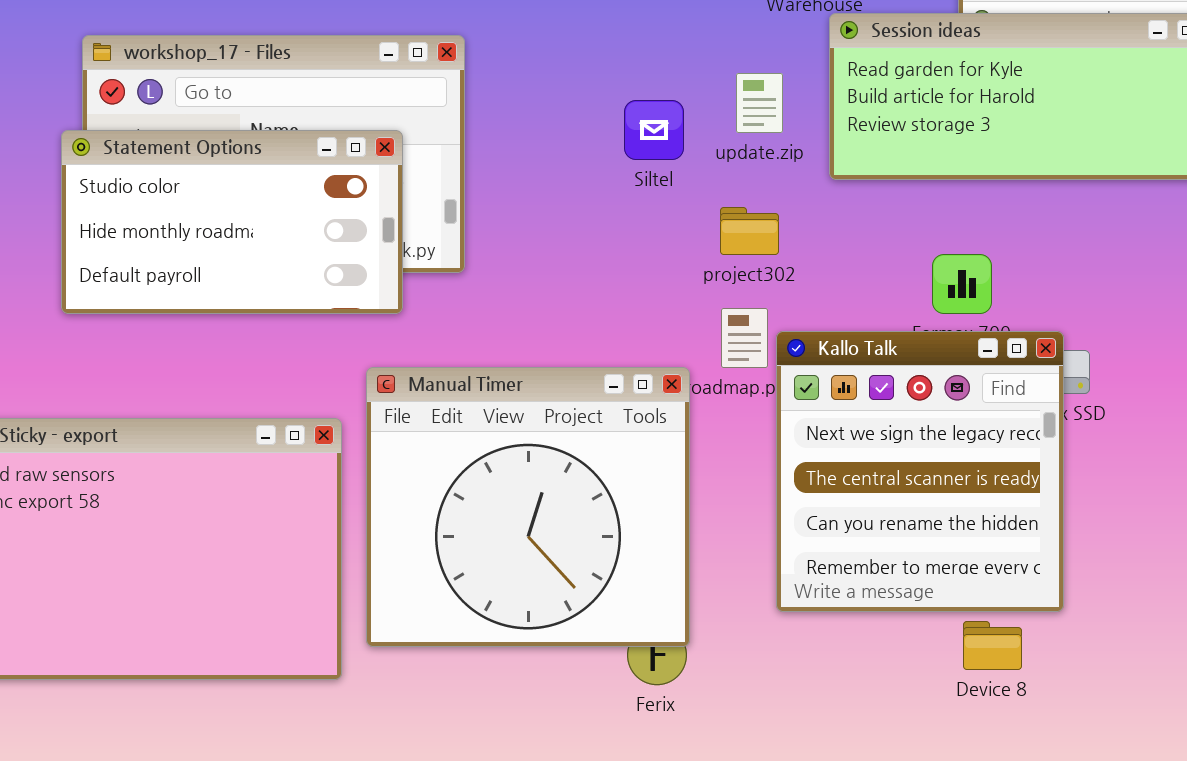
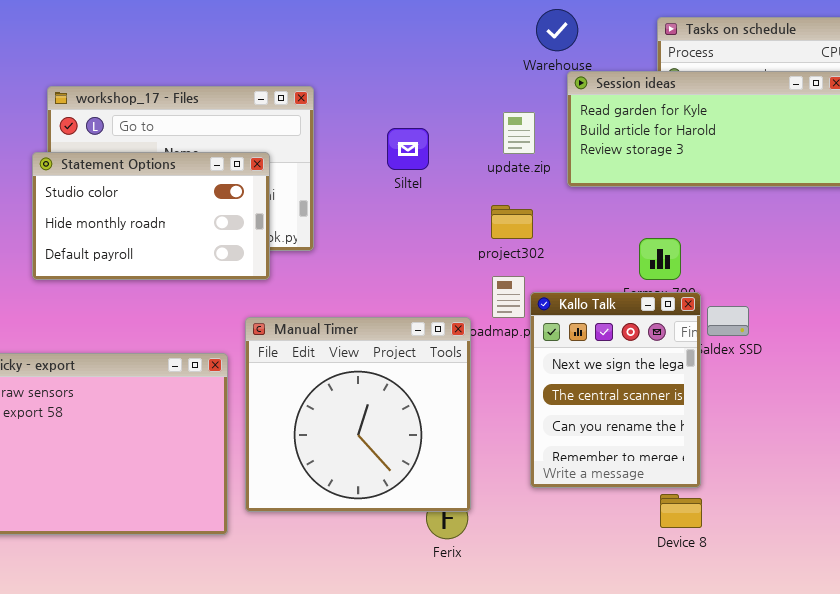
Siltel: [624,100,684,160] -> [387,128,429,170], moved
Kallo Talk: [776,331,1064,612] -> [530,292,701,488], resized

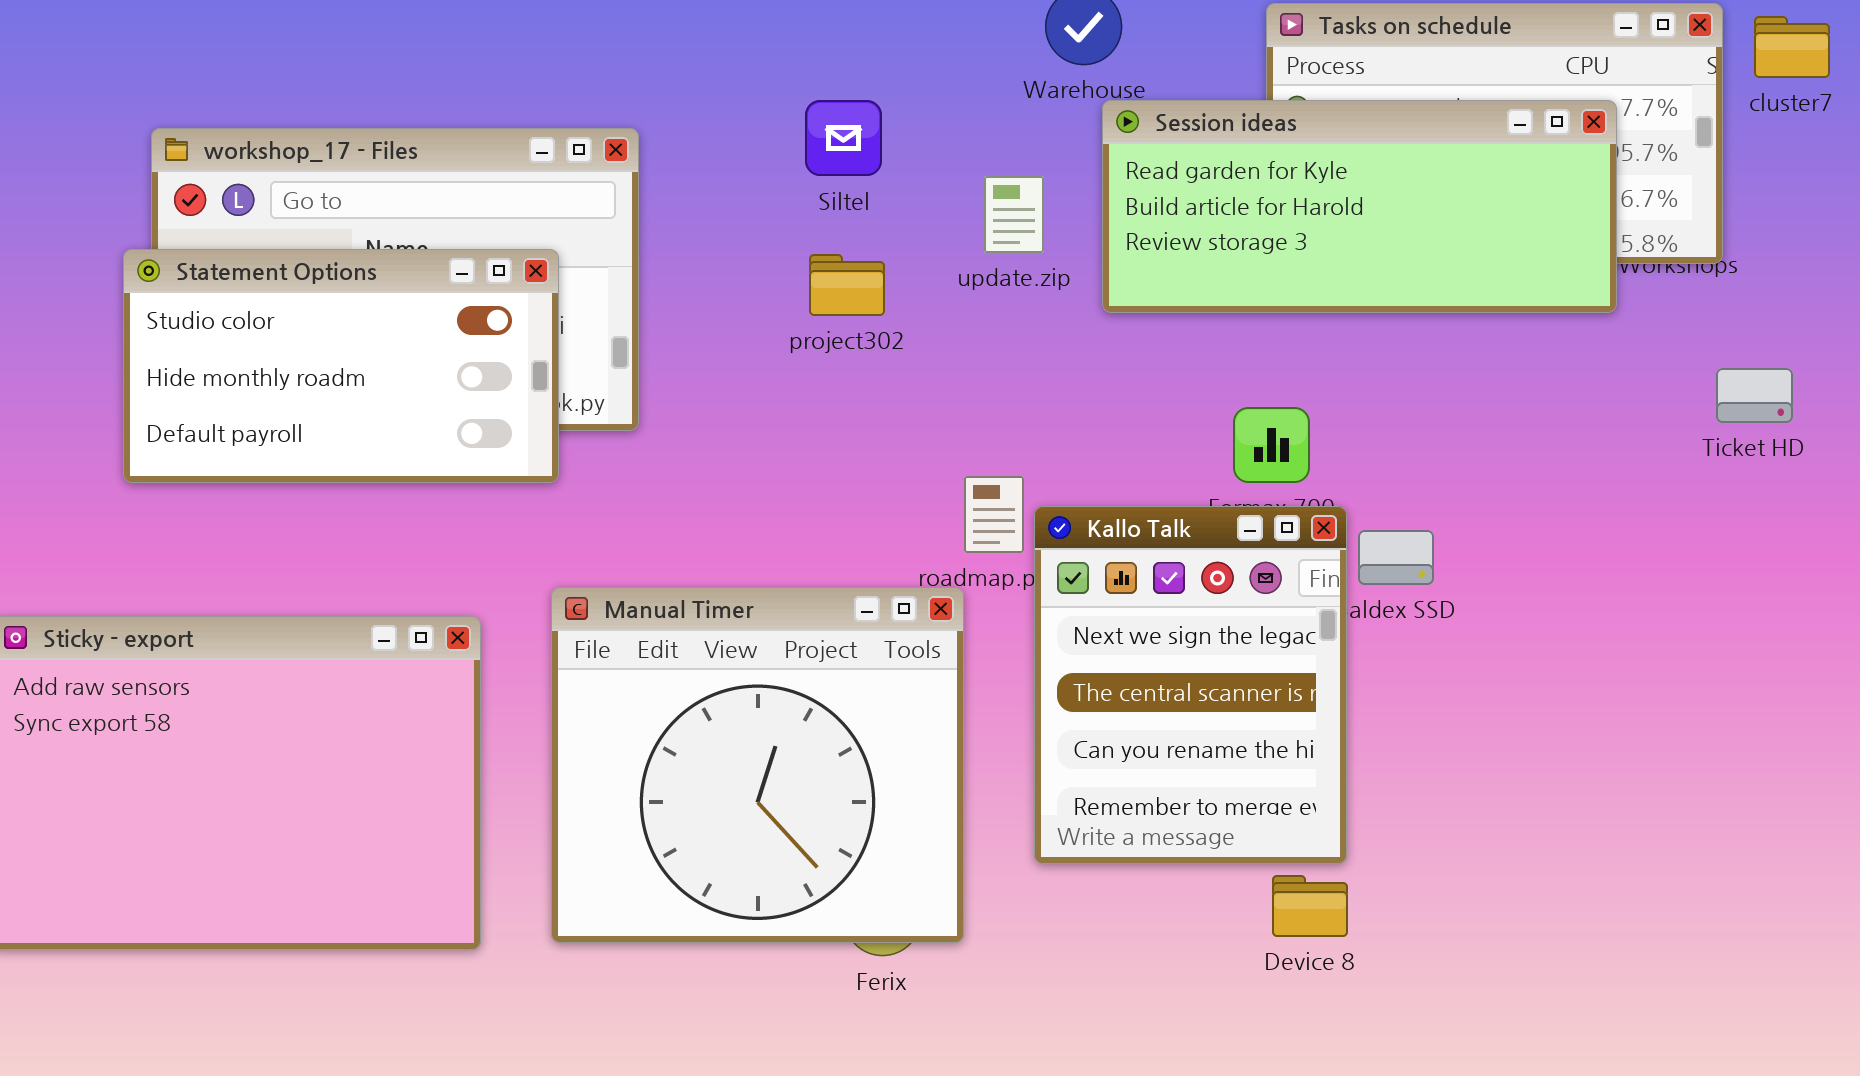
Siltel: [387,128,429,170] -> [805,100,882,176], moved
project302: [491,205,533,239] -> [809,254,885,316], moved
Manual Timer: [245,317,471,512] -> [551,587,964,943], moved

